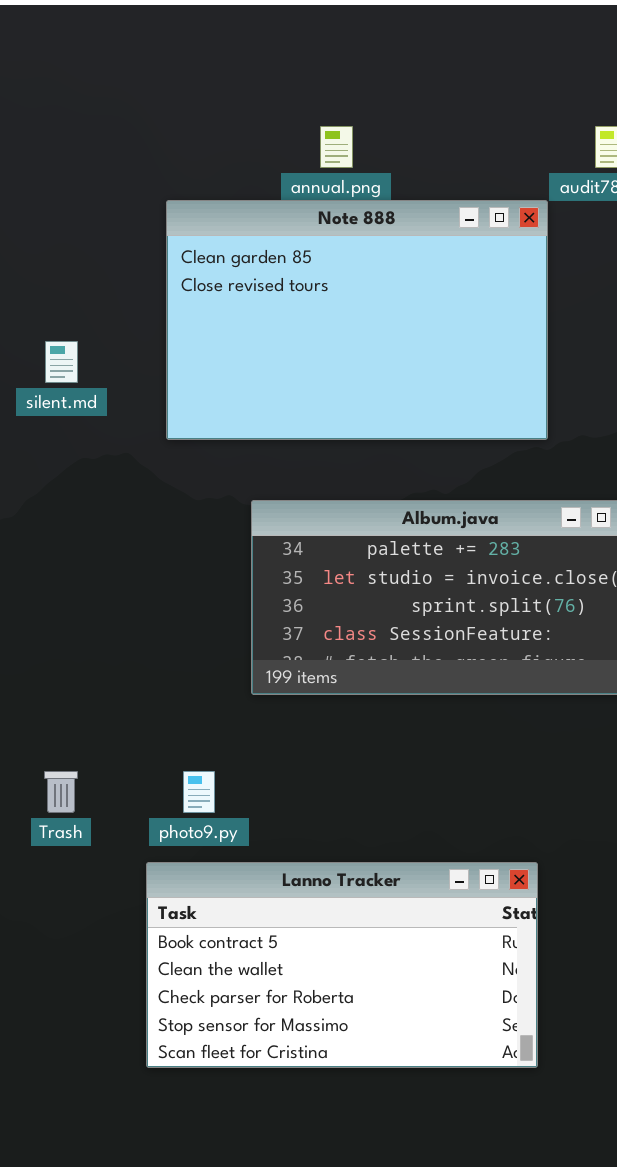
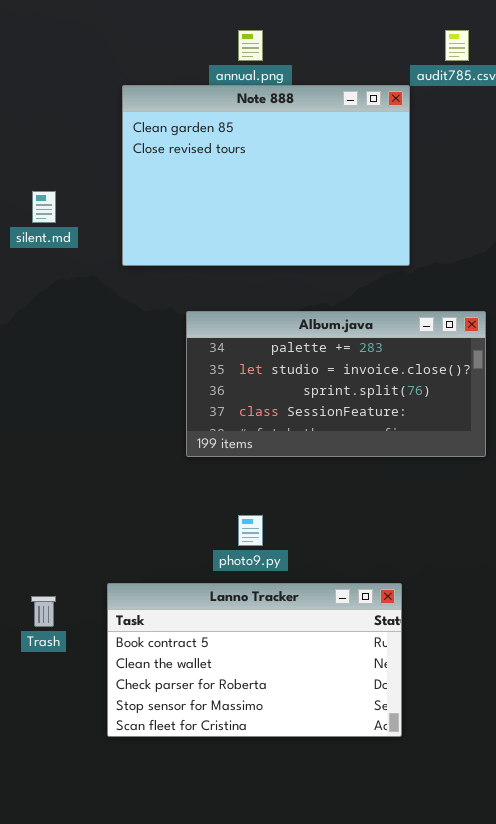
Trash: [44,771,78,813] -> [31,596,56,627], moved
photo9.py: [183,771,215,813] -> [238,515,263,546], moved

